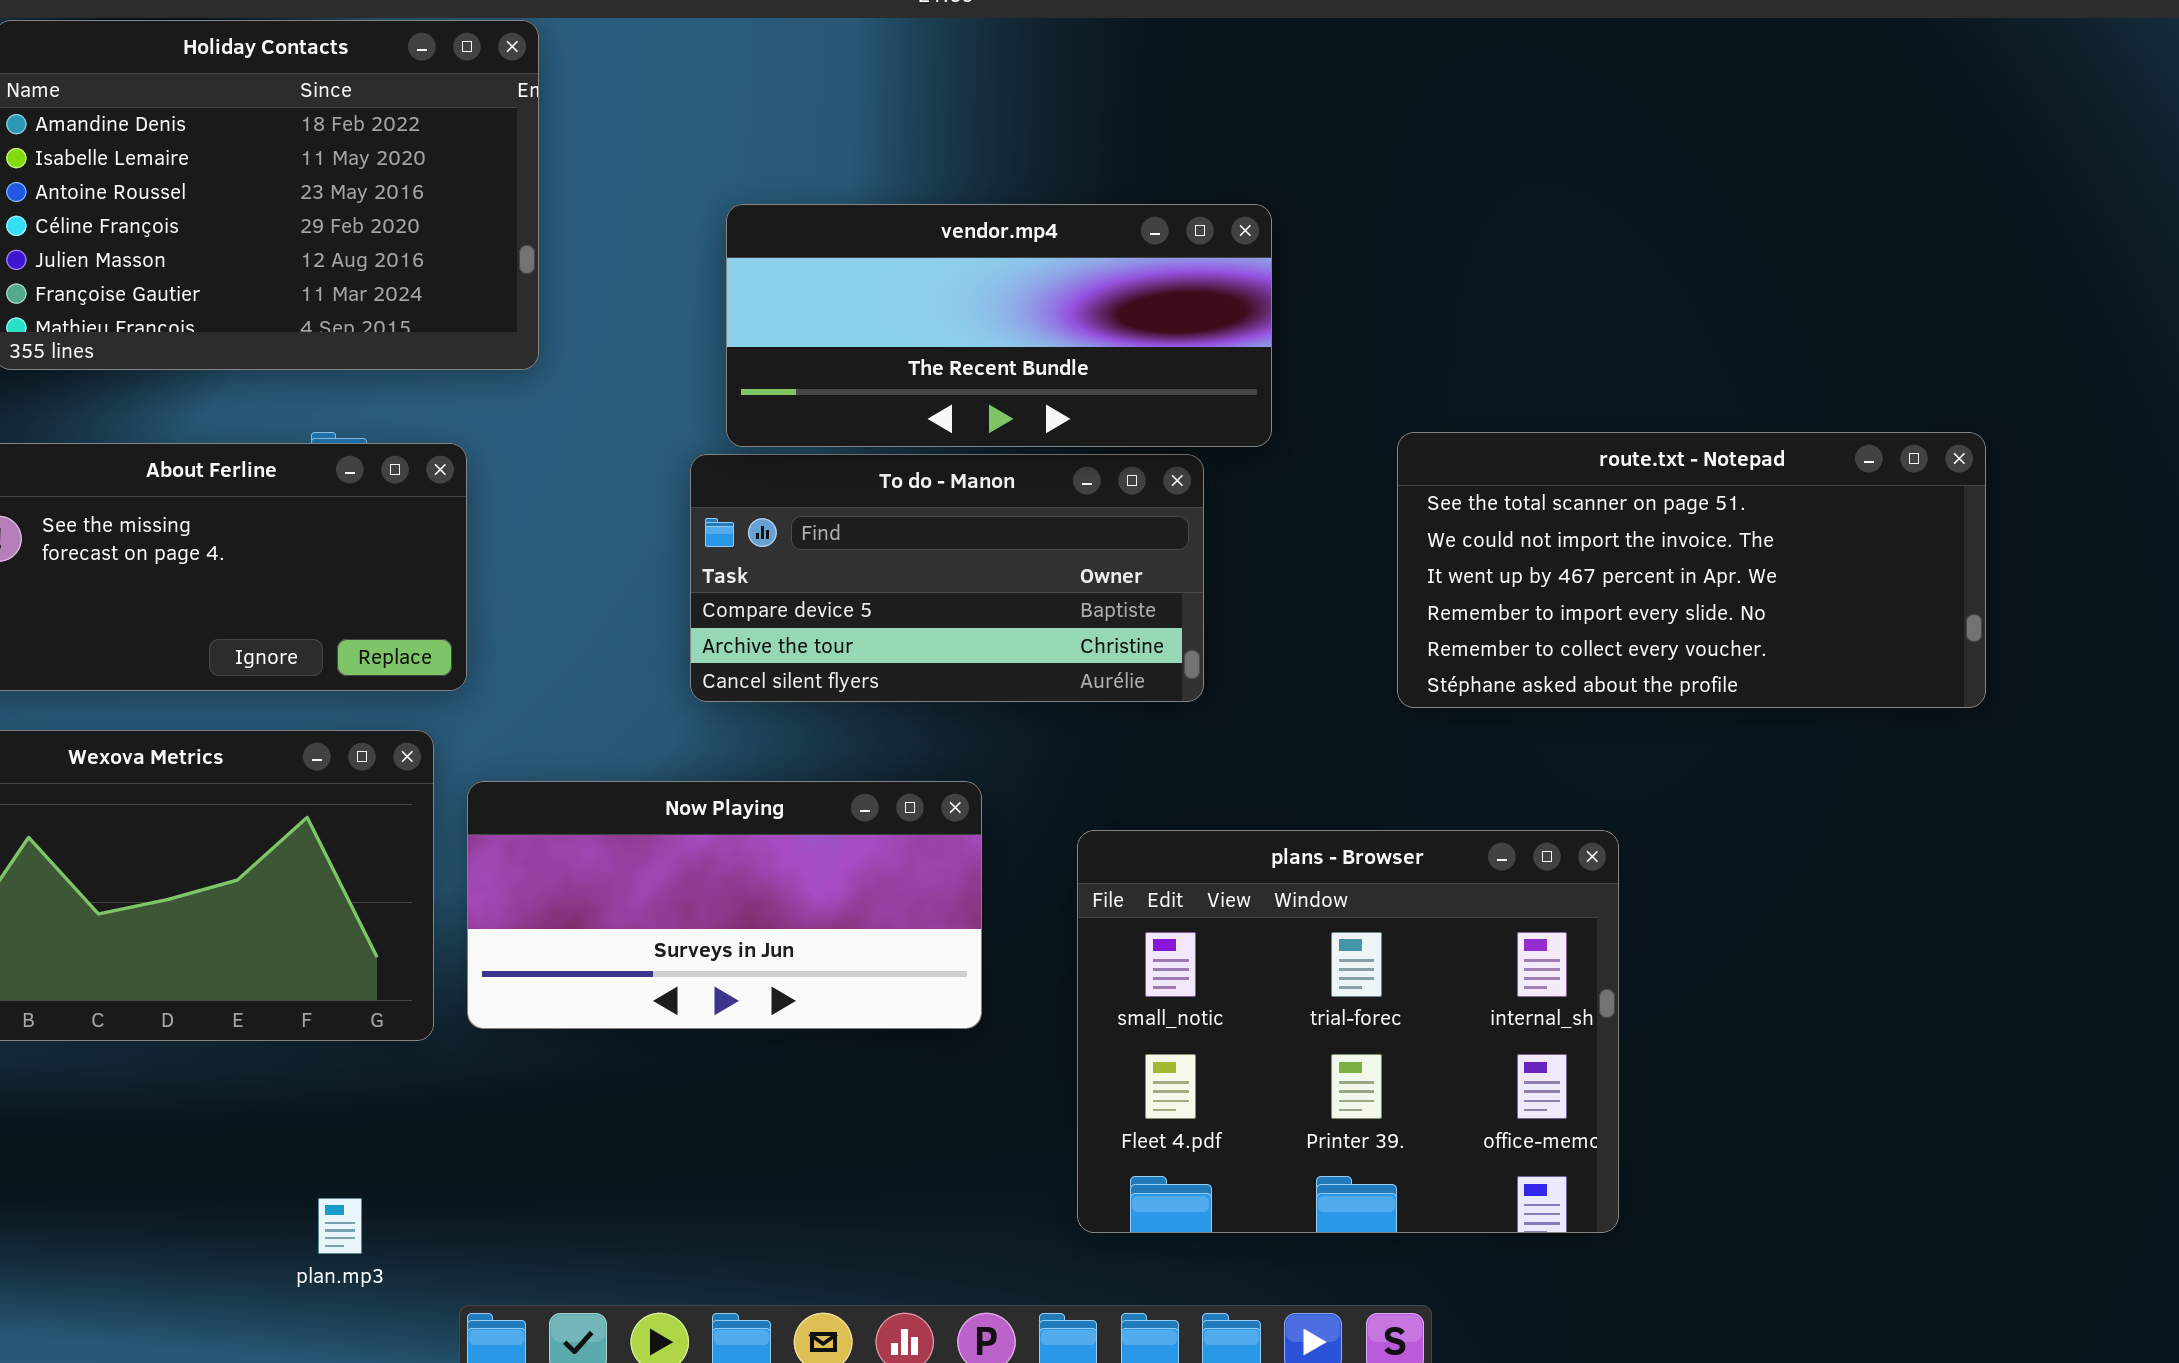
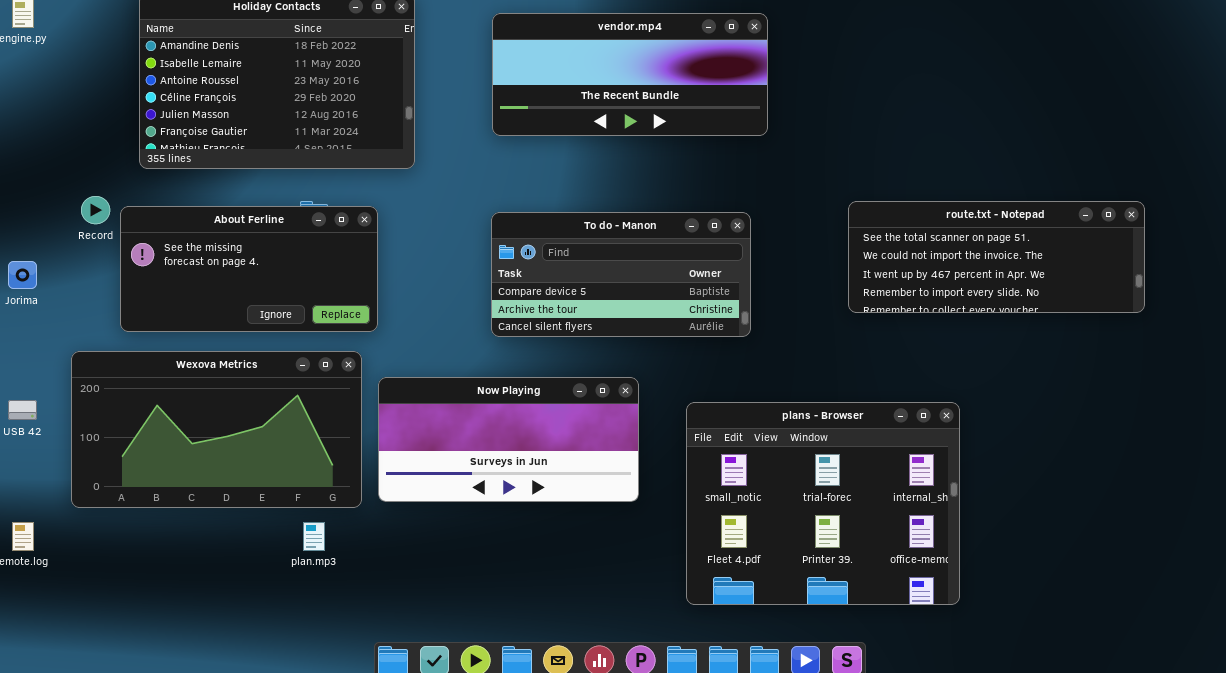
vendor.mp4: [726,204,1272,447] -> [492,13,768,136], moved
route.txt - Notepad: [1397,432,1986,708] -> [848,201,1145,313], resized
plan.mp3: [318,1198,362,1254] -> [303,522,325,551], moved

